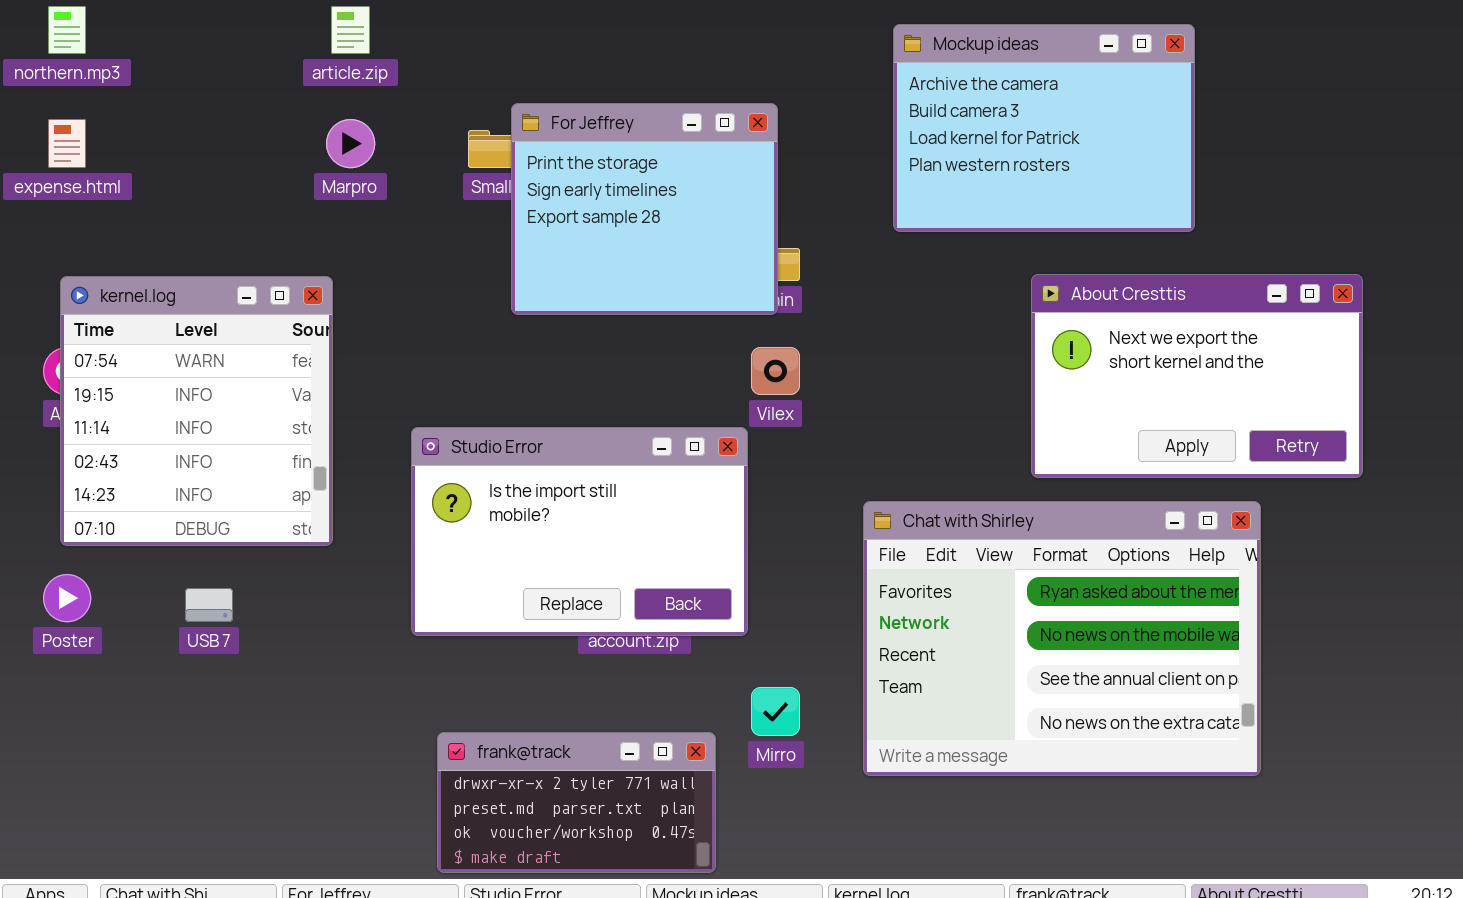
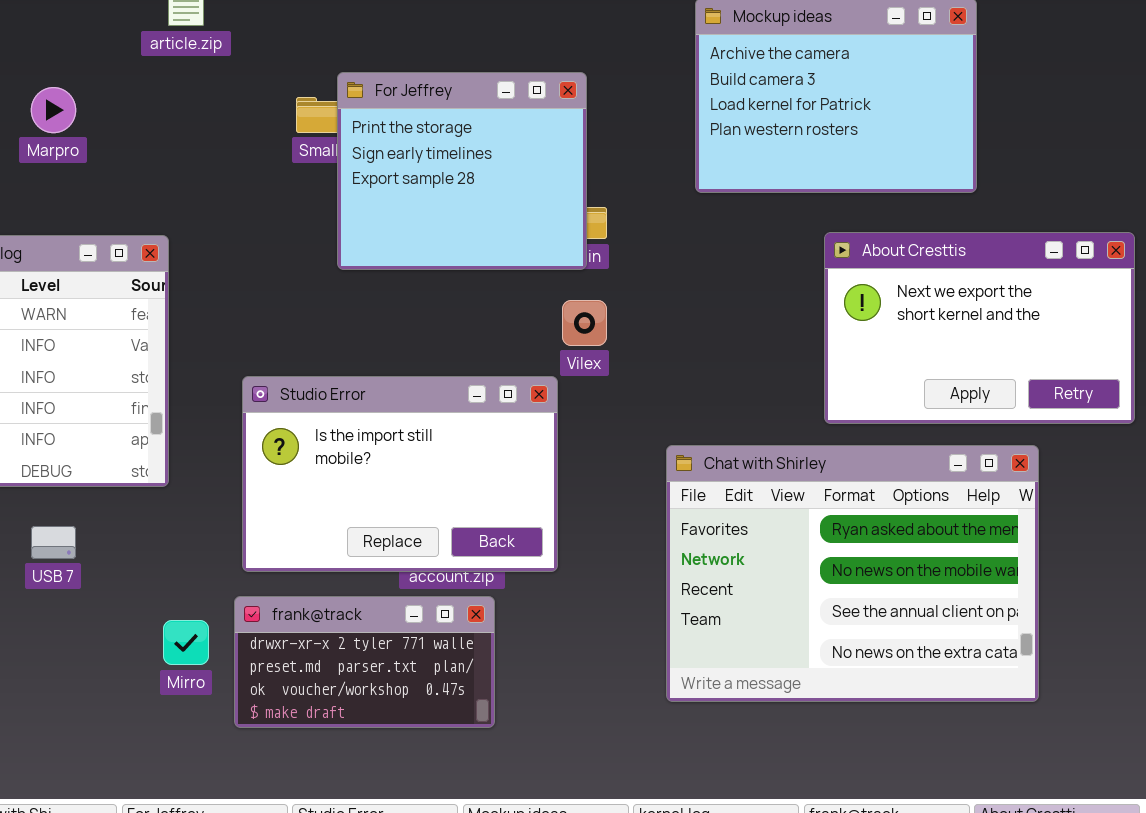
Marpro: [326,119,375,168] -> [31,87,76,133], moved
Mirro: [751,687,800,736] -> [163,620,209,665], moved
frank@track: [437,732,716,873] -> [234,596,495,728], moved

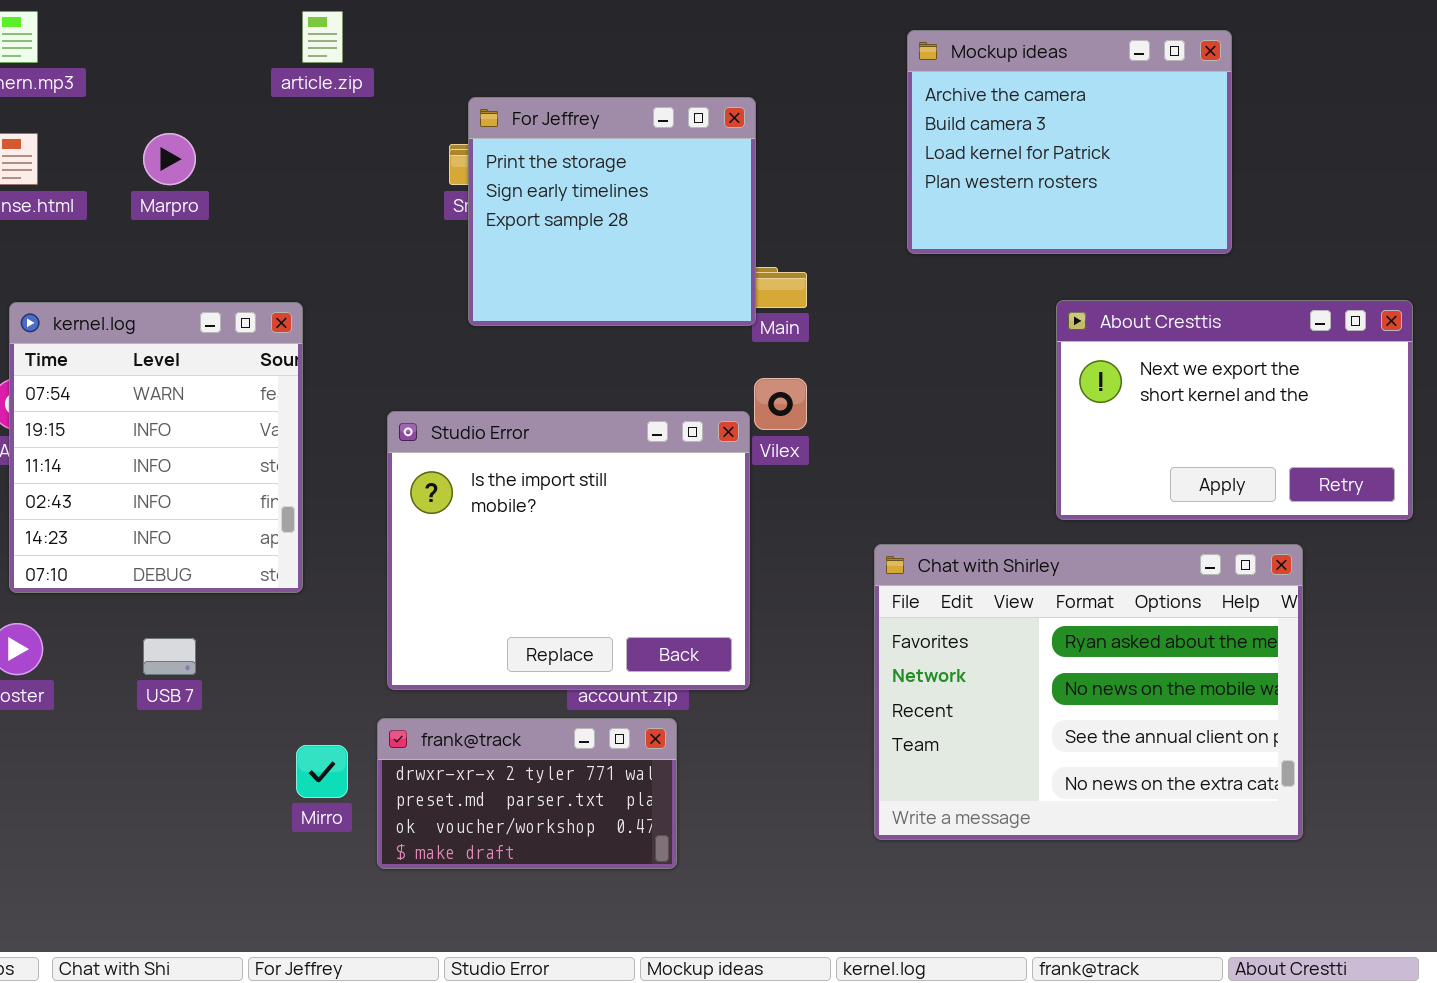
For Jeffrey: [337,72,587,270] -> [468,97,756,326], moved
Studio Error: [242,376,558,572] -> [387,411,750,690], resized

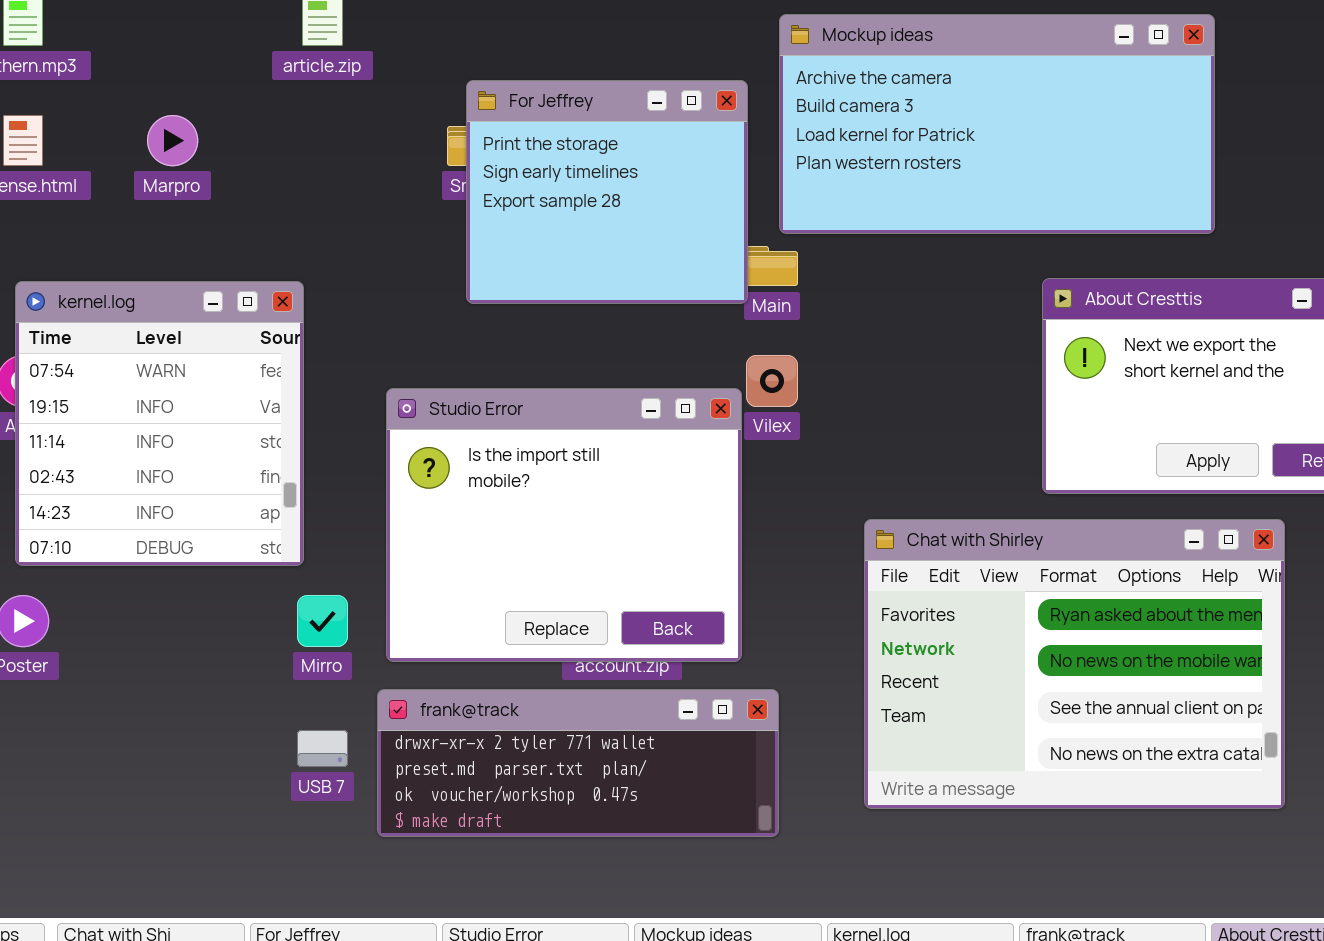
Mockup ideas: [907,30,1232,254] -> [779,14,1215,234], resized
USB 7: [143,638,196,675] -> [297,730,348,767], moved
frank@track: [377,718,677,869] -> [377,689,779,837], resized
Mirro: [296,745,348,798] -> [297,595,348,647], moved

